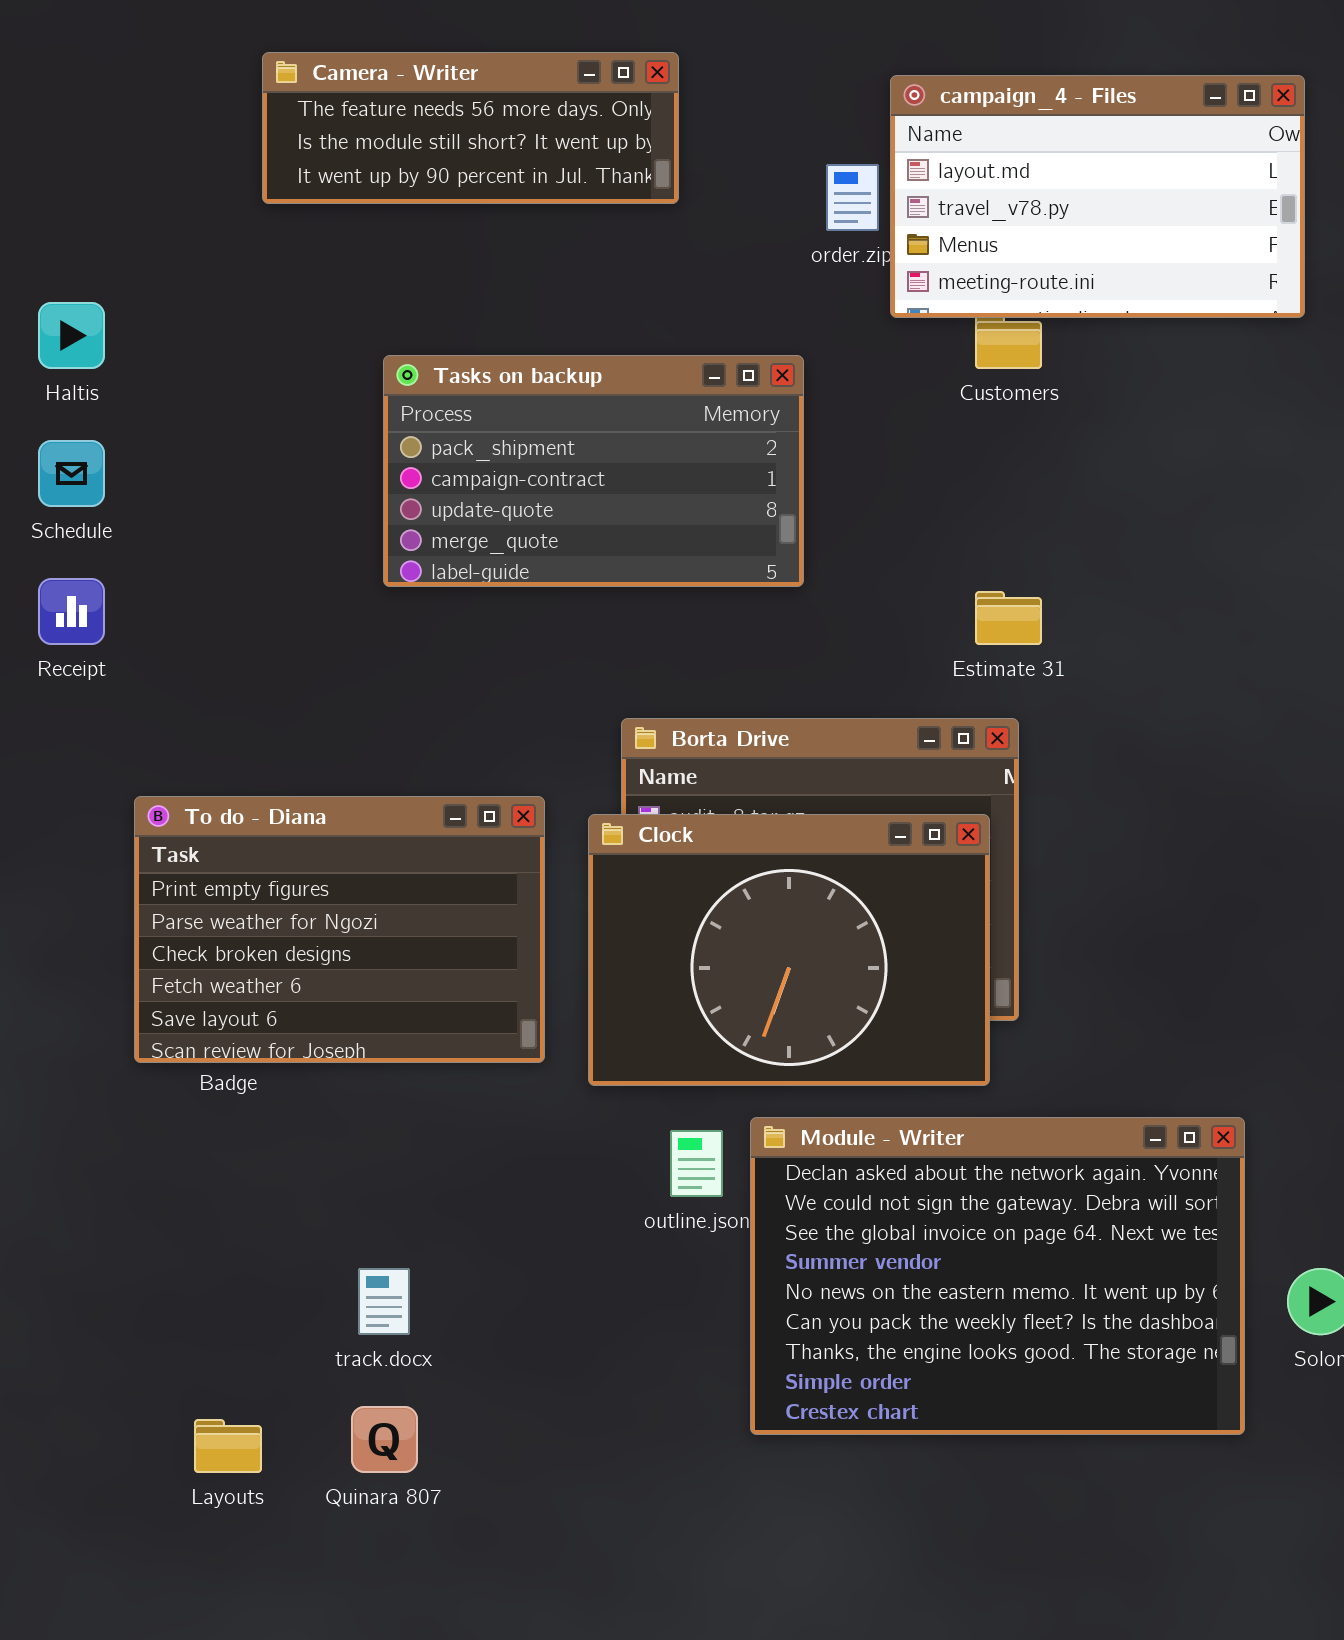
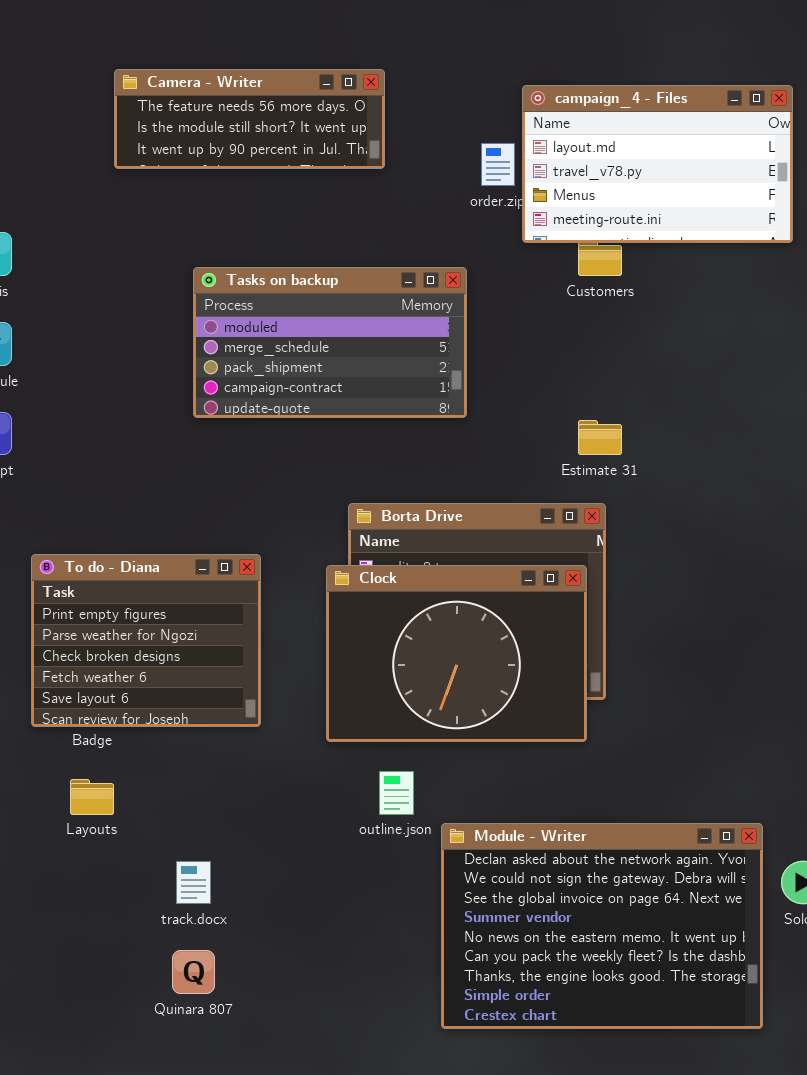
Tasks on backup: [383,355,804,587] -> [193,267,467,418], scrolled up 2 rows
To do - Diana: [134,796,545,1063] -> [31,554,261,727], resized
Module - Writer: [750,1117,1245,1435] -> [441,823,763,1029], moved
Layouts: [194,1419,262,1473] -> [70,779,114,815], moved

